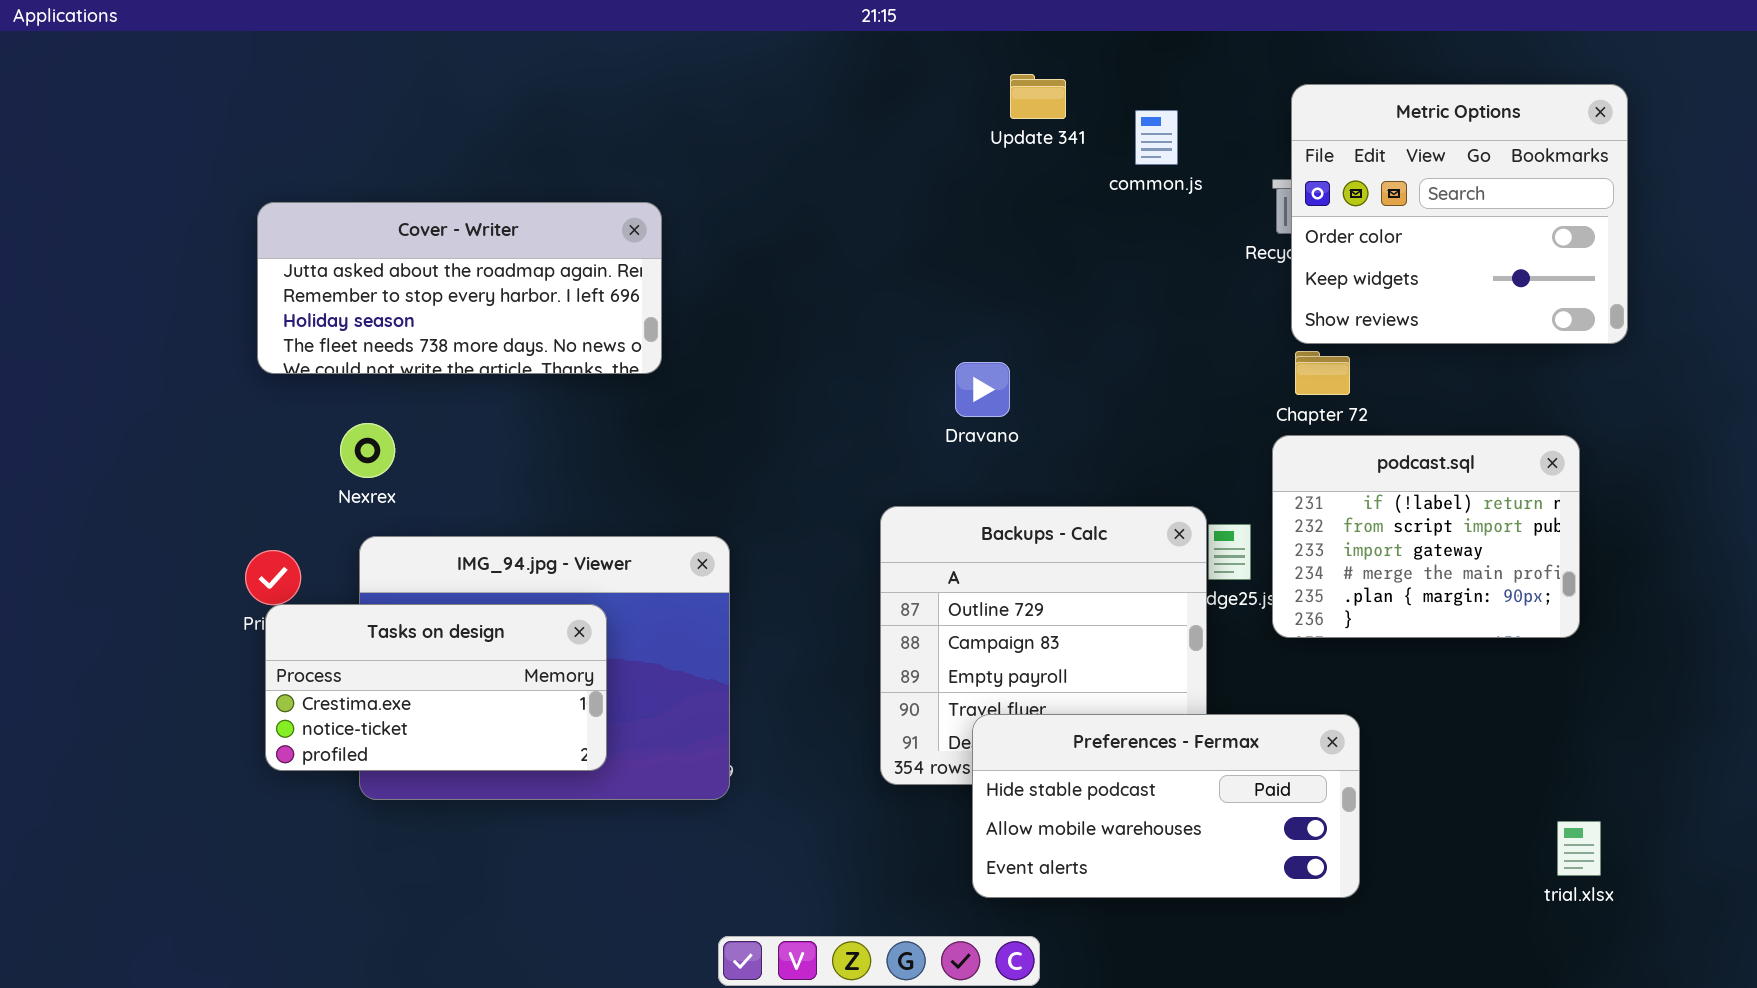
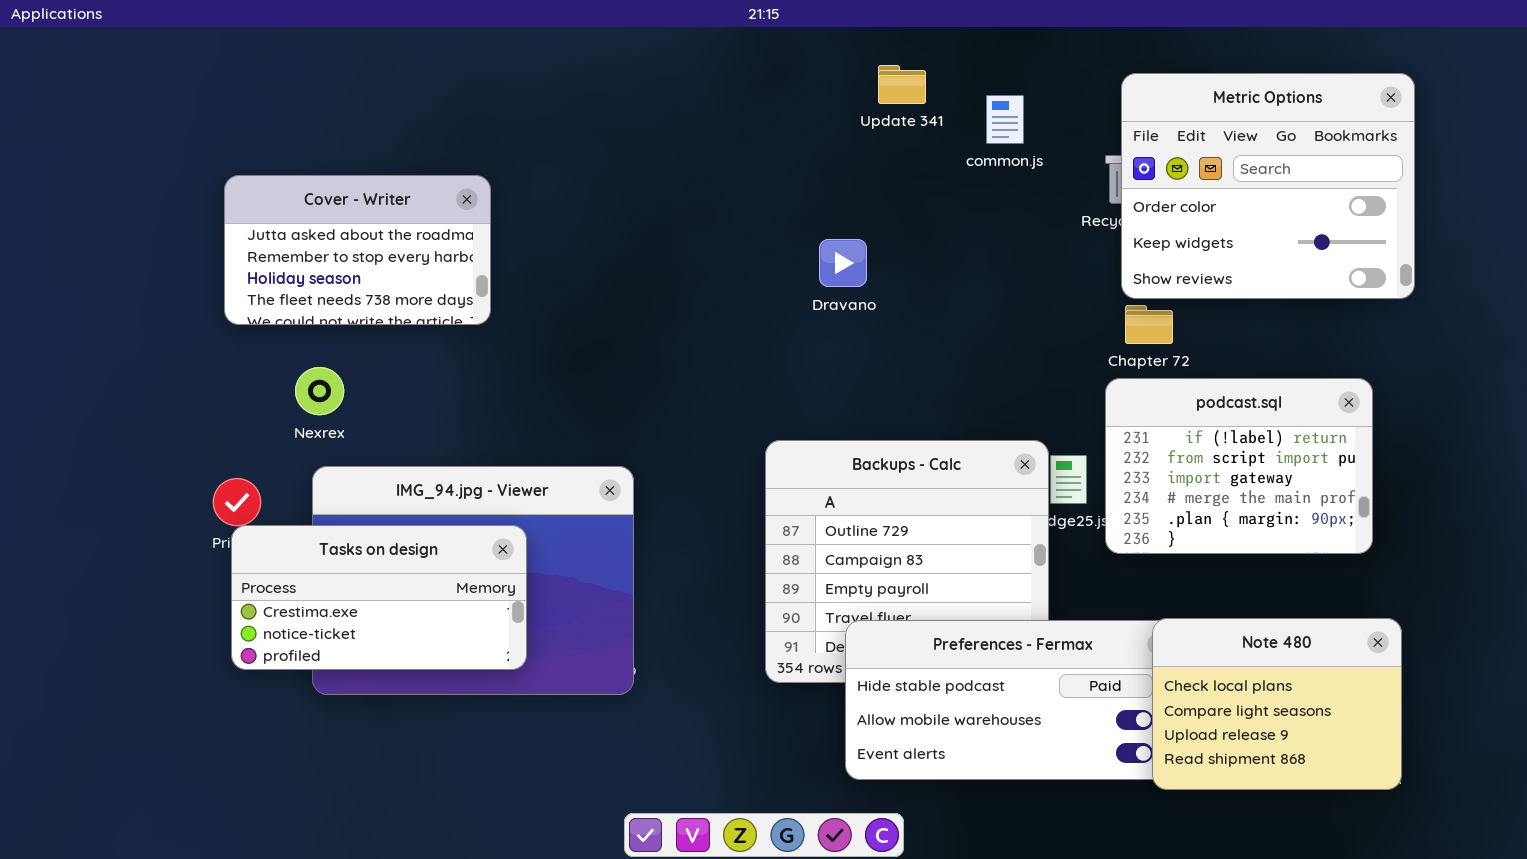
Cover - Writer: [257,202,662,374] -> [224,175,491,325], resized
Dravano: [955,362,1010,417] -> [819,239,867,287], moved
Note 480: none -> [1152,618,1402,790], opened

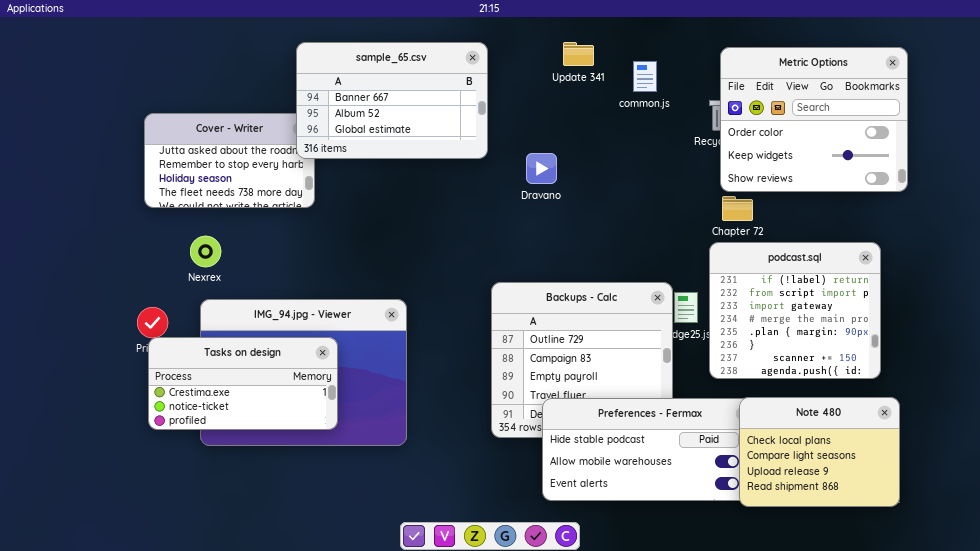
sample_65.csv: none -> [296,42,488,159], opened
podcast.sql: [1105,378,1373,554] -> [709,242,881,379], resized

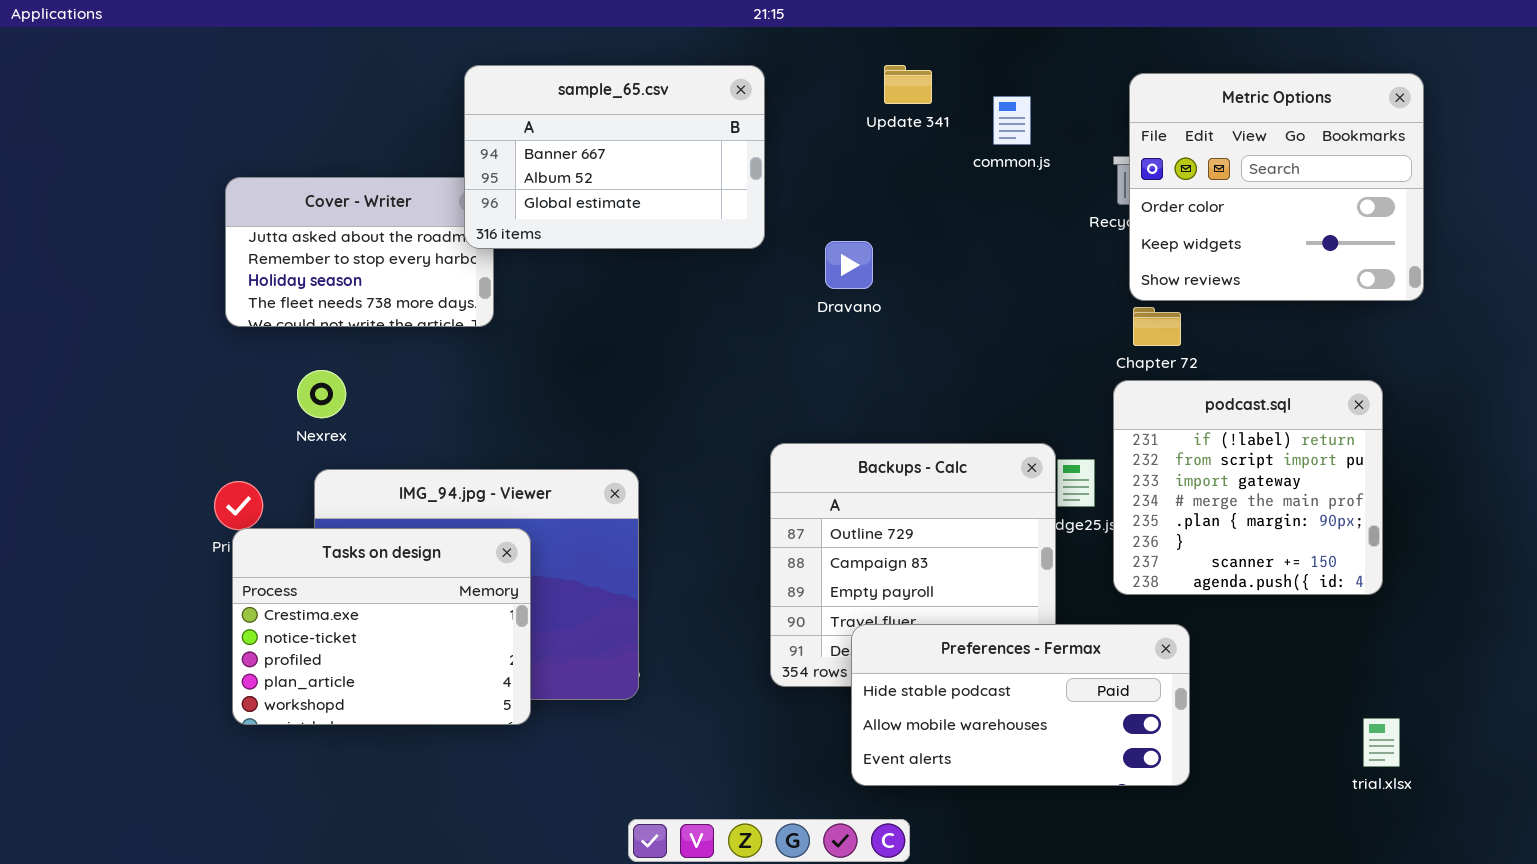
Tasks on design: [148,337,338,430] -> [232,528,531,725], resized
Note 480: [739,397,900,507] -> none, closed

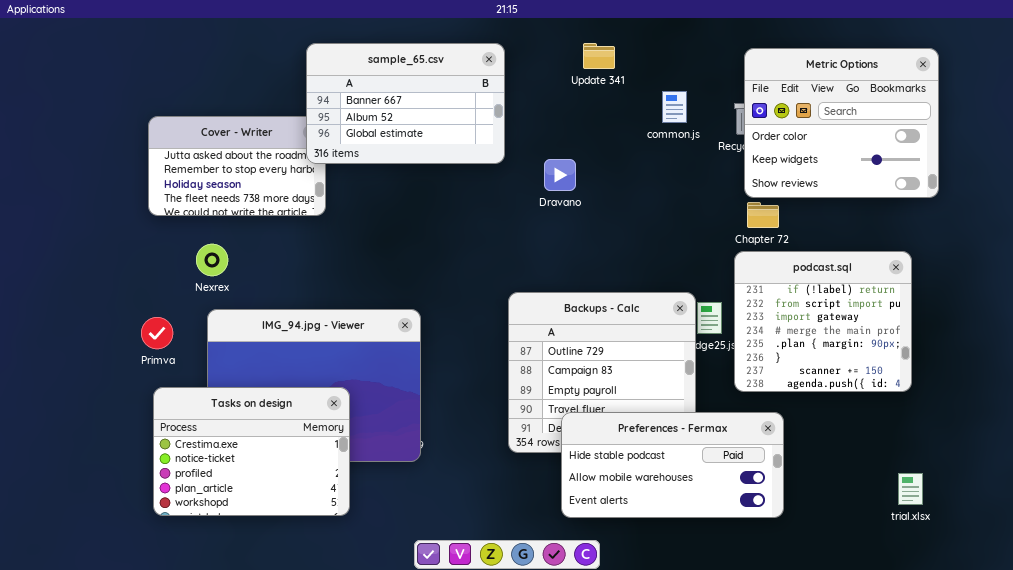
common.js: [993,96,1031,145] -> [662,91,687,123], moved
Tasks on design: [232,528,531,725] -> [153,387,350,516], moved

